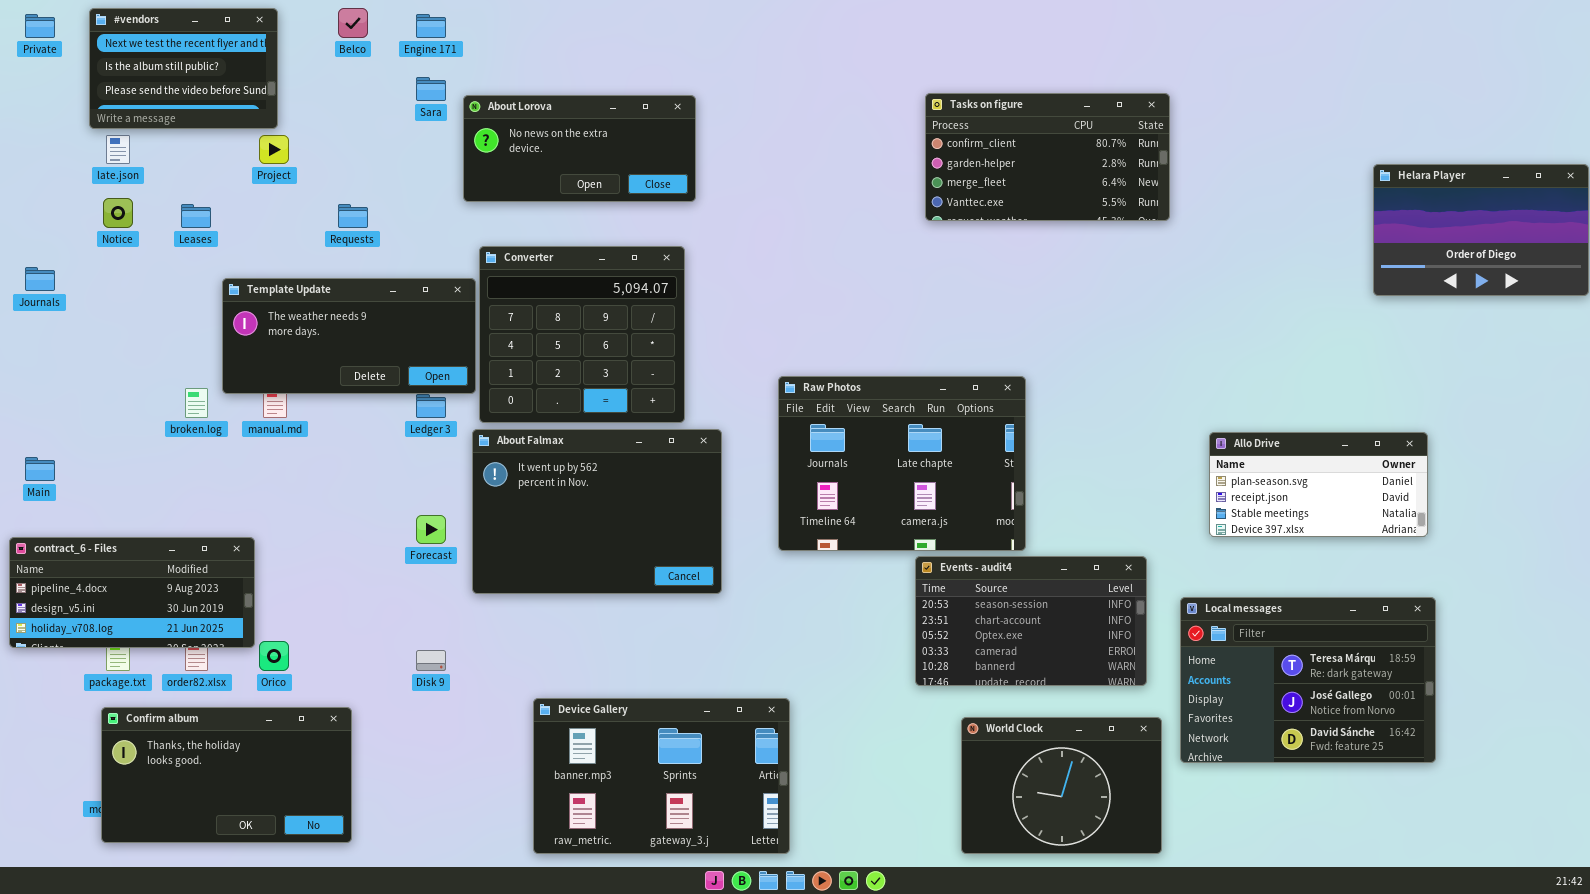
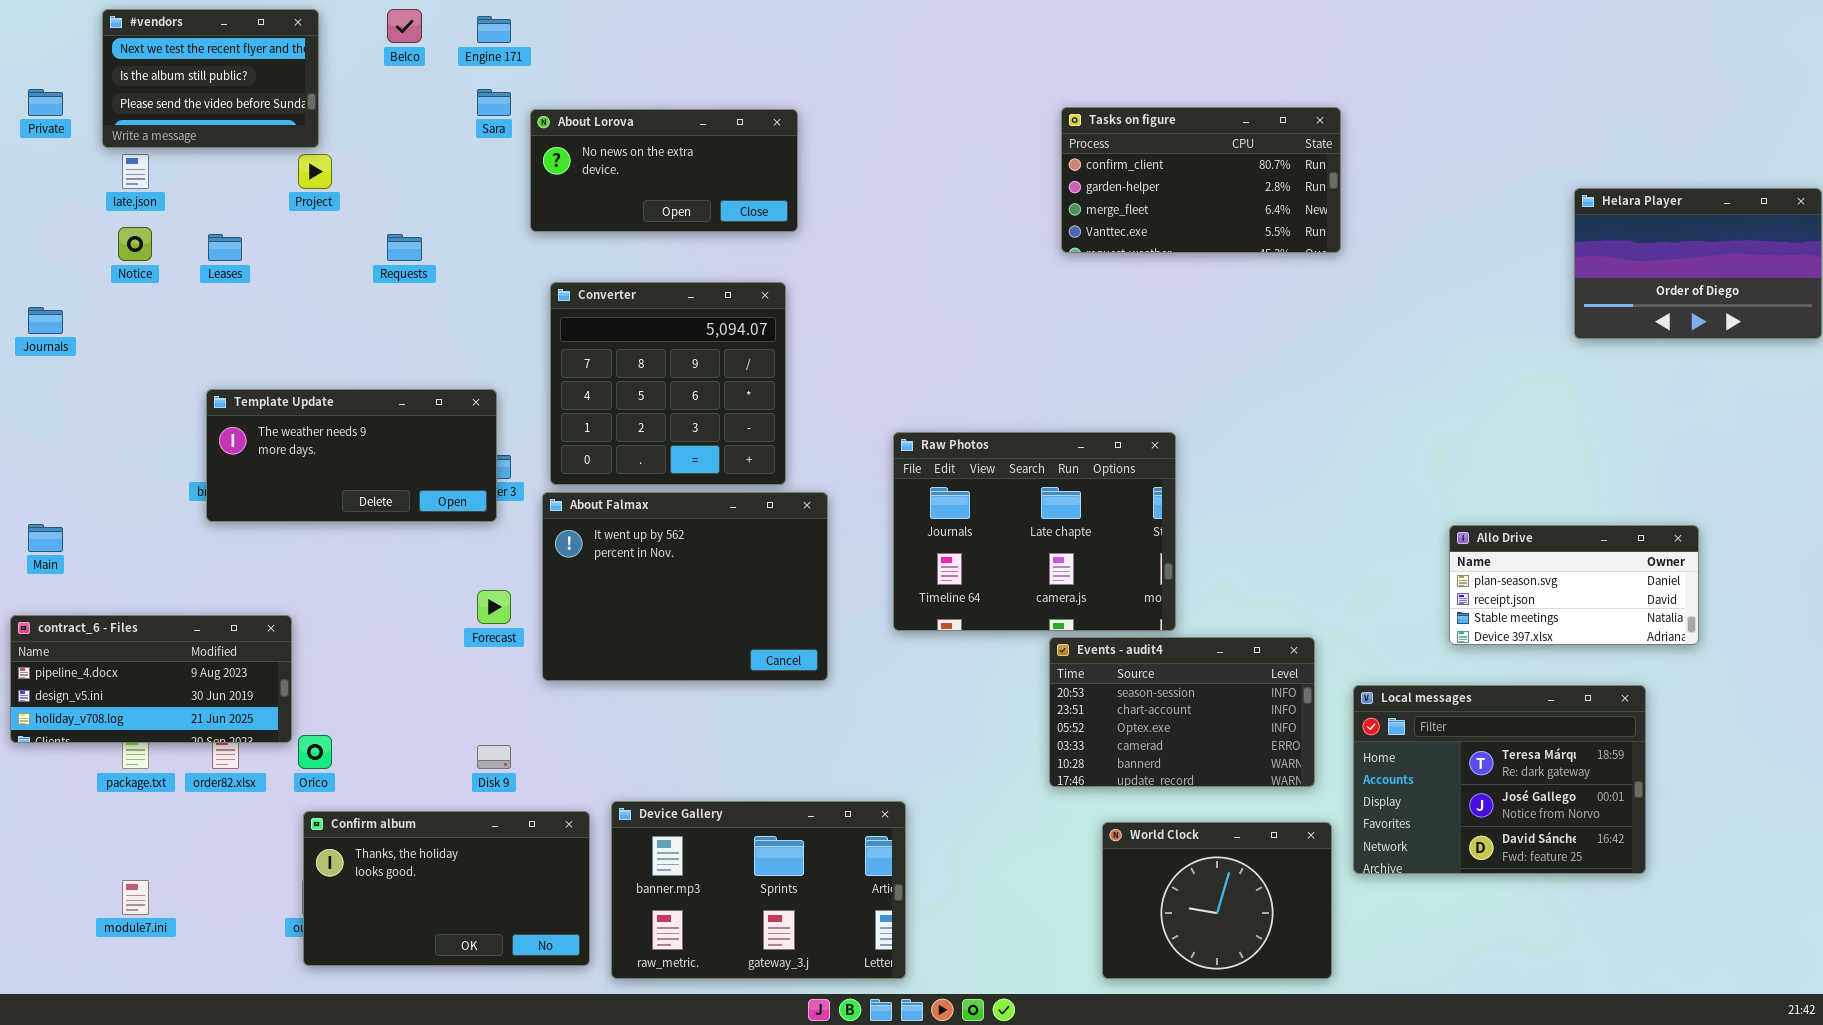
Private: [25,14,55,38] -> [28,89,63,116], moved
Template Update: [222,278,476,394] -> [206,389,497,522], moved
Allo Drive: [1209,432,1428,537] -> [1449,525,1699,645], moved
Confirm album: [101,707,352,843] -> [303,811,590,966], moved

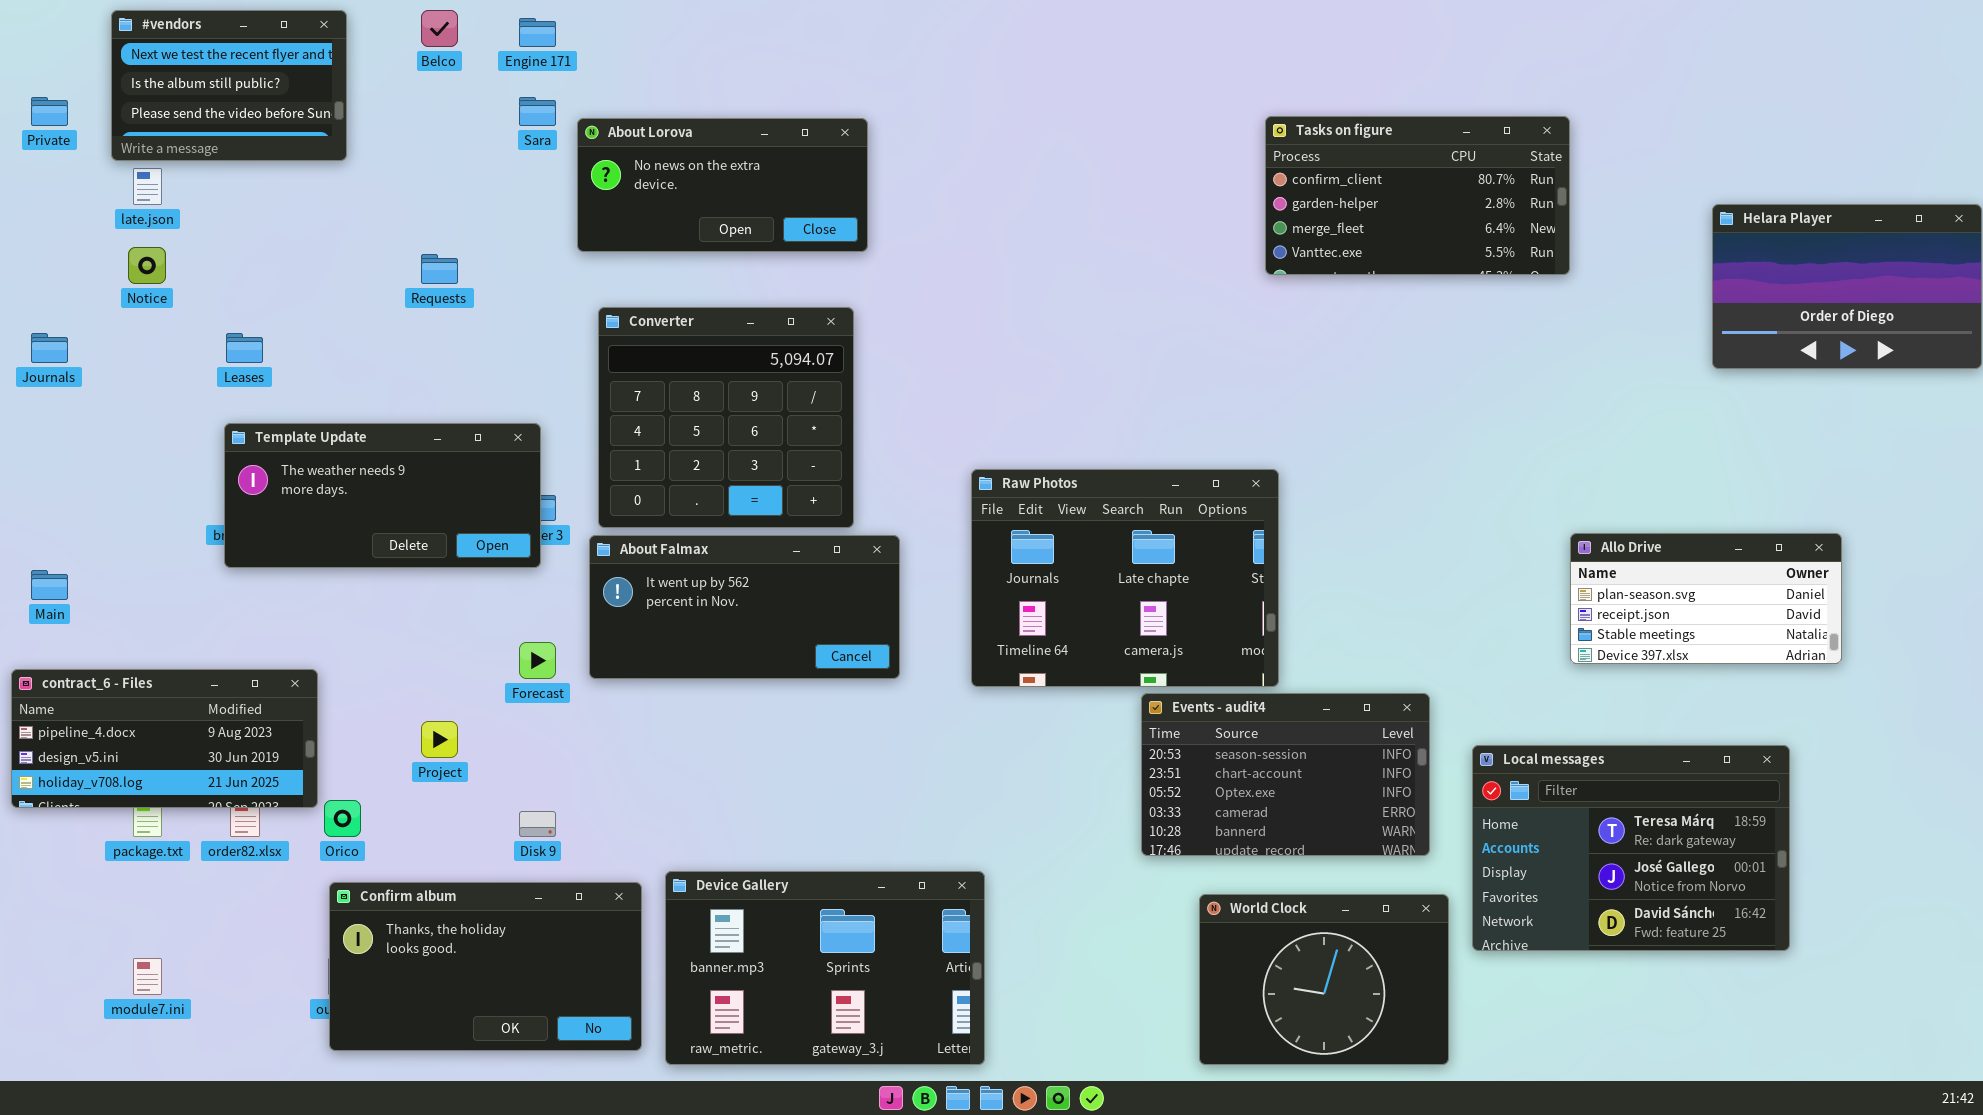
Tasks on figure: [1061,107,1341,253] -> [1265,116,1570,275], moved
Project: [298,154,332,189] -> [421,721,458,758], moved
Leases: [208,234,242,261] -> [226,333,263,363], moved
About Falmax: [542,492,828,681] -> [589,535,900,679], resized
Allo Drive: [1449,525,1699,645] -> [1570,533,1842,664], moved

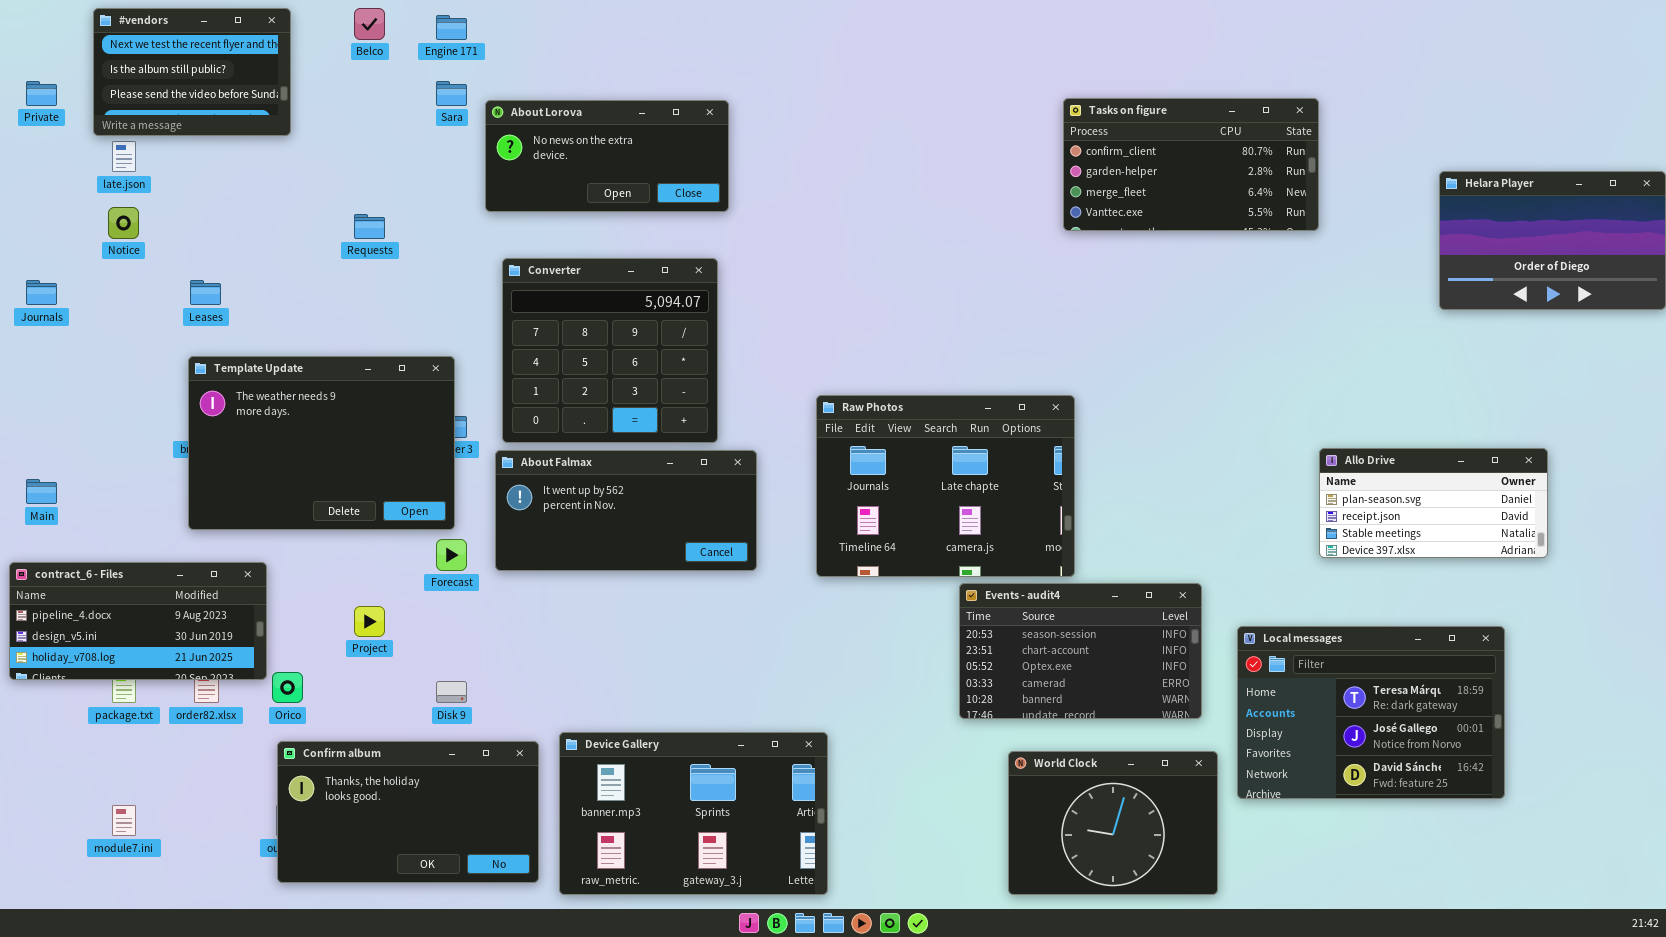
Template Update: [224,423,541,568] -> [188,356,455,530], resized

